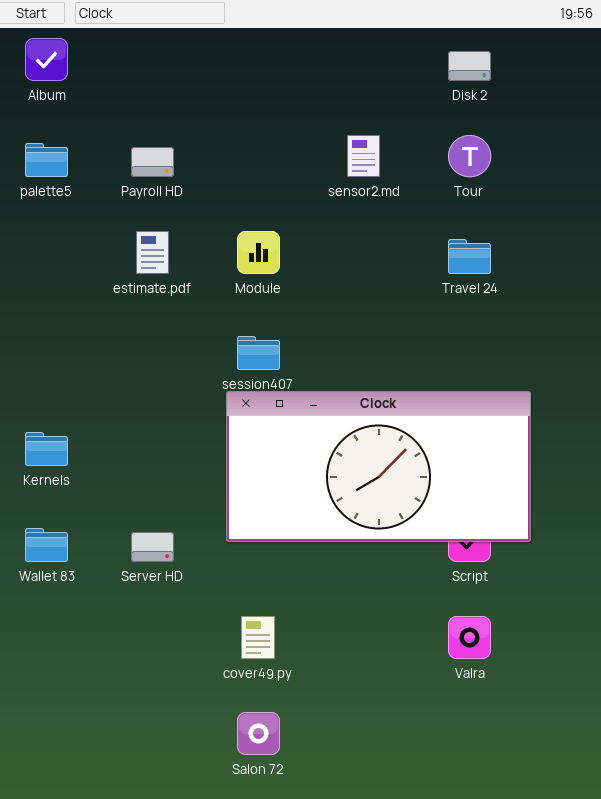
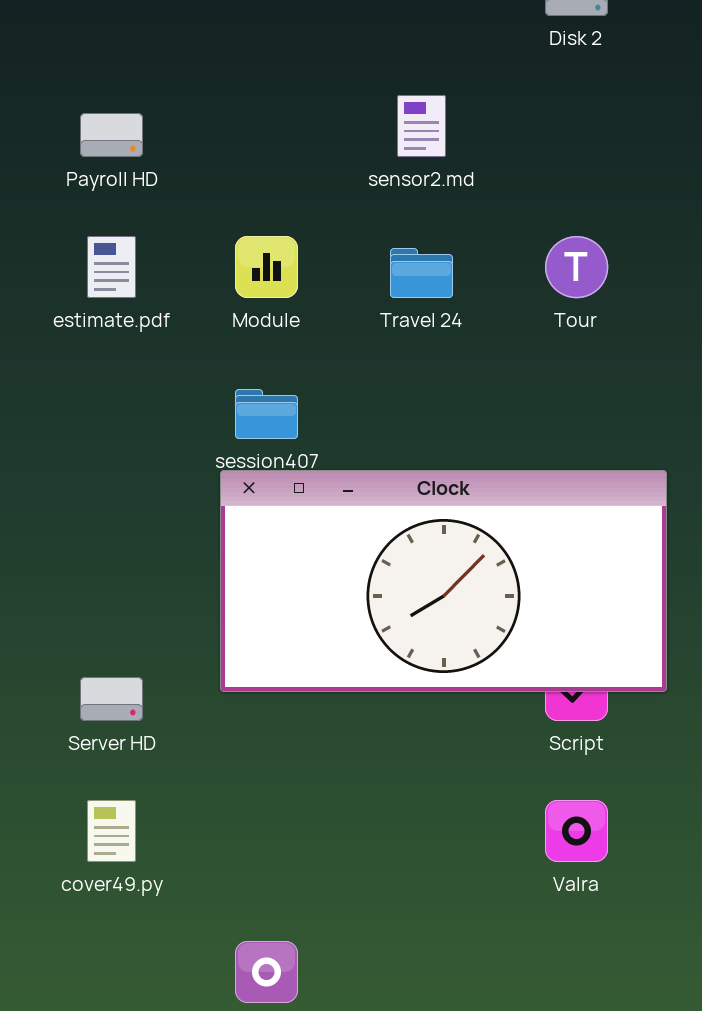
Tour: [448,135,491,177] -> [545,236,608,298], moved
Travel 24: [448,239,491,274] -> [390,248,453,298], moved
cover49.py: [241,616,275,659] -> [87,800,136,862], moved

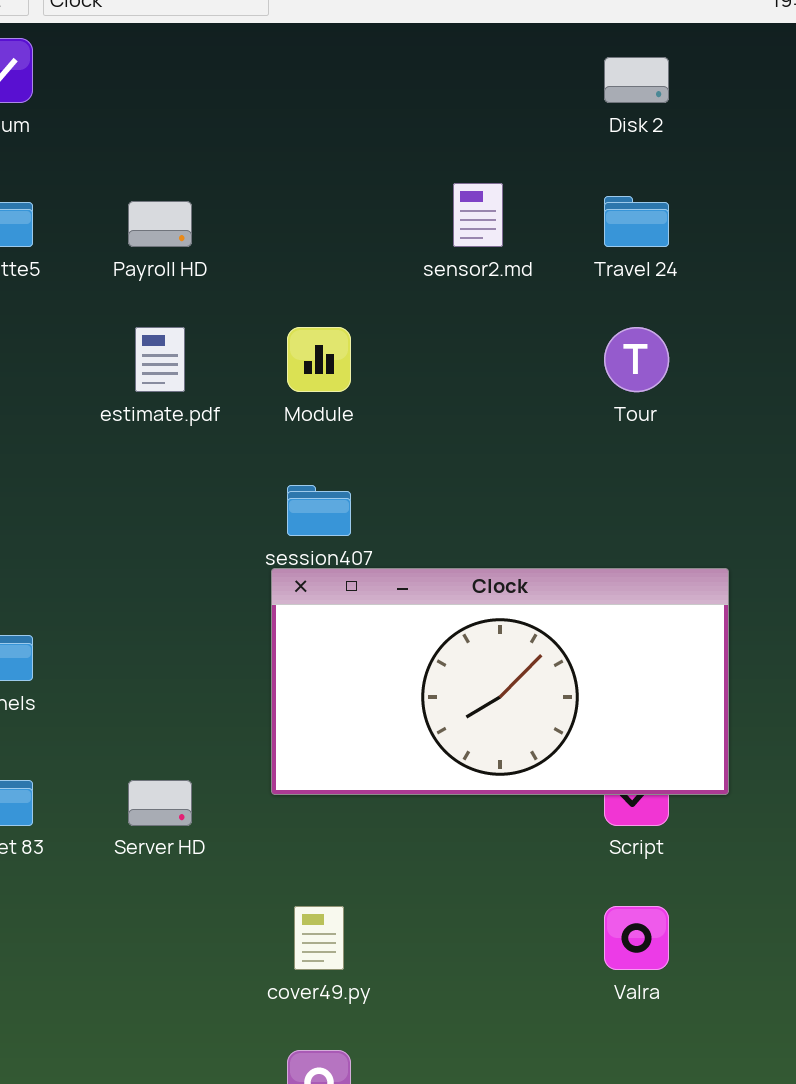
Travel 24: [390,248,453,298] -> [604,196,669,247], moved
cover49.py: [87,800,136,862] -> [294,906,344,970], moved

